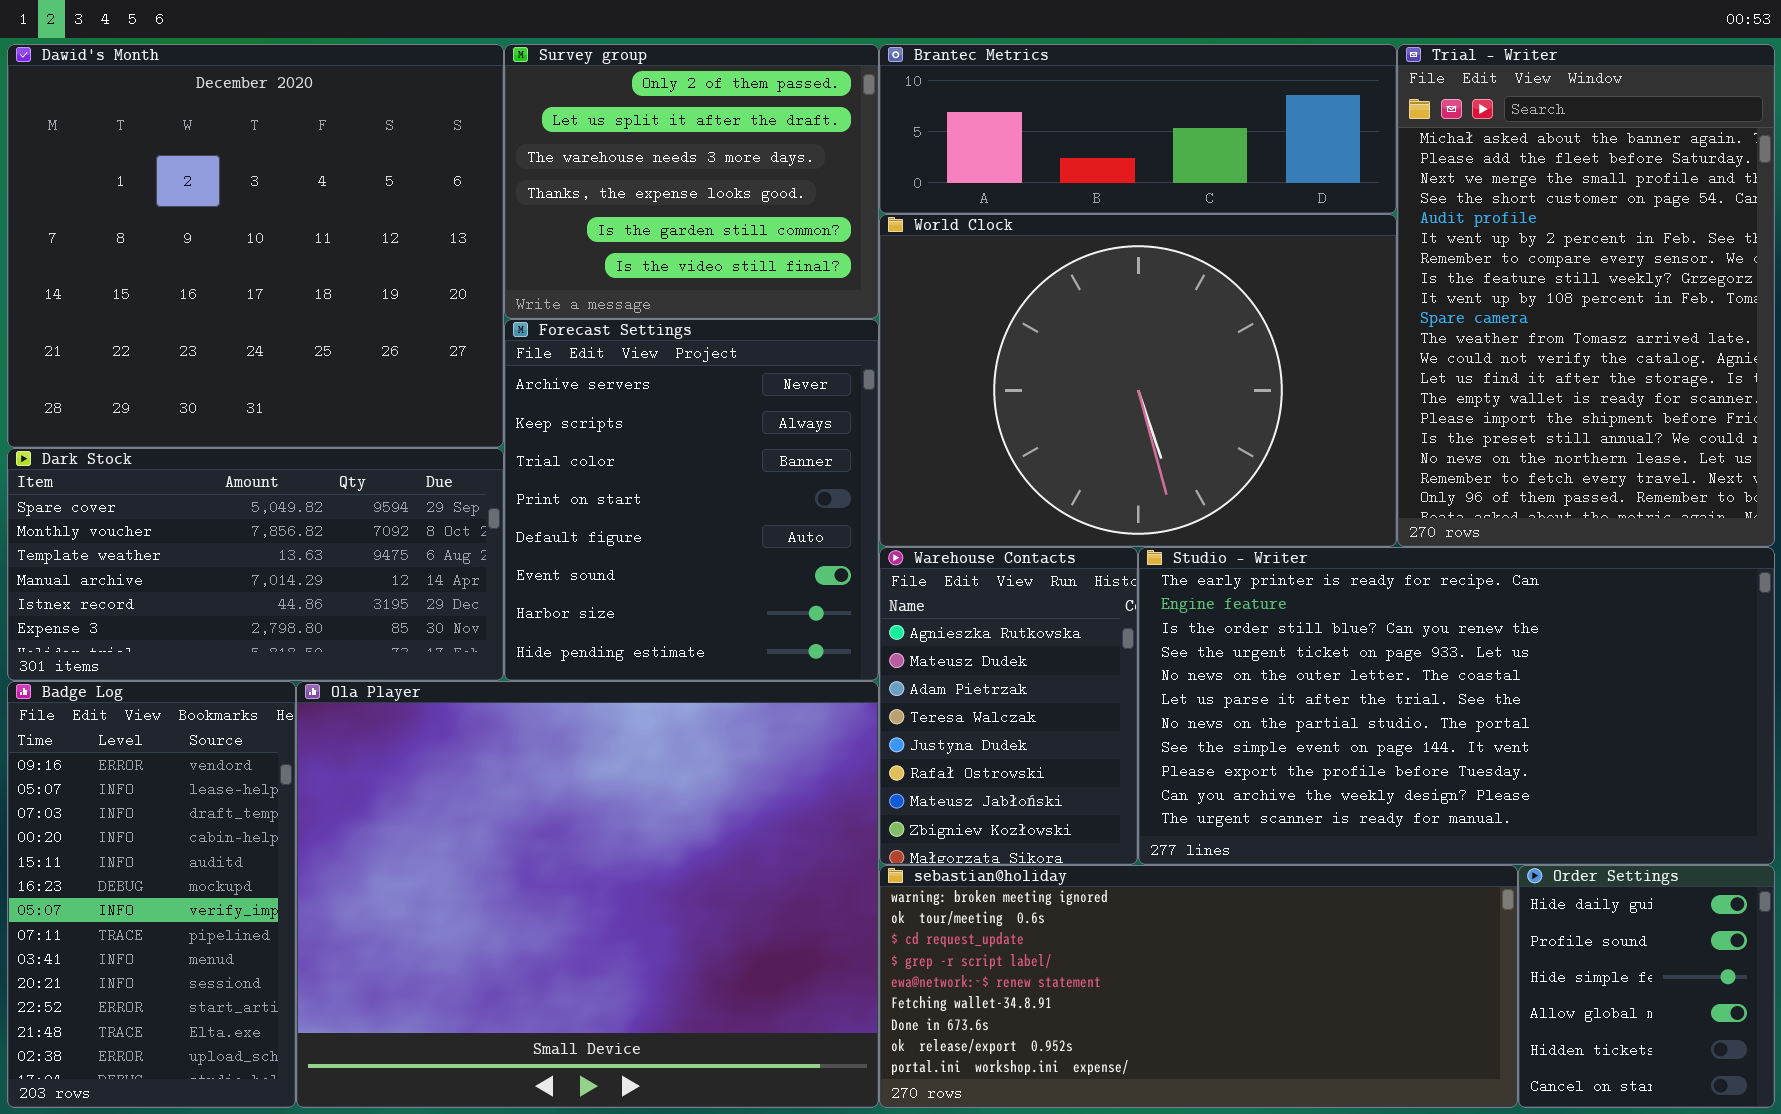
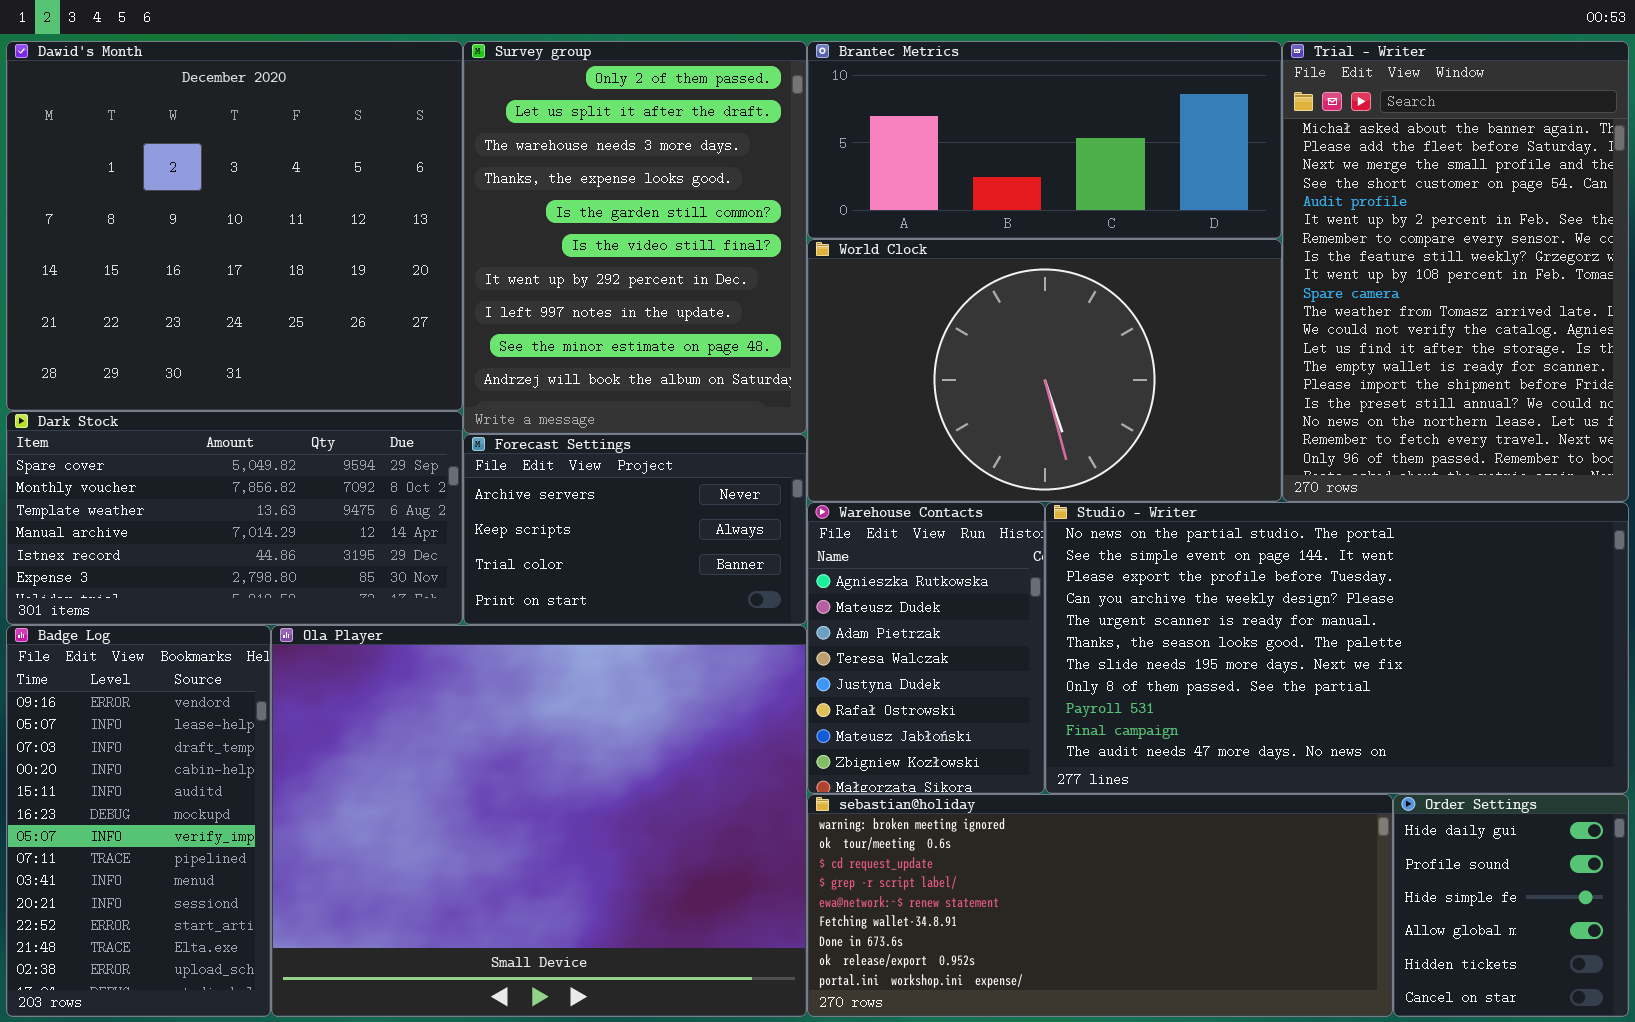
Survey group: [504,44,879,319] -> [463,41,807,434], resized
Brantec Metrics: [879,44,1397,214] -> [807,41,1282,239], resized
World Clock: [879,214,1397,547] -> [807,239,1282,502], resized
Forecast Settings: [504,319,879,681] -> [463,434,807,625], resized
Studio - Writer: [1138,547,1775,865] -> [1045,502,1629,794], scrolled down 6 rows

